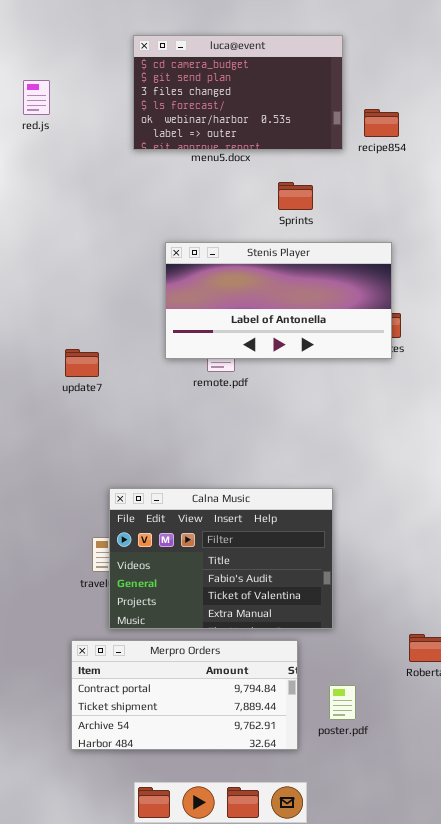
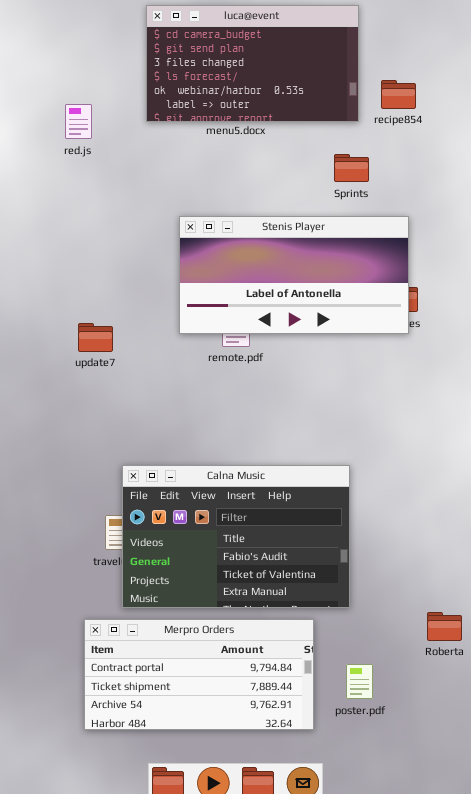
red.js: [23,80,50,115] -> [65,104,92,139], moved
Sprints: [278,182,313,210] -> [334,154,369,182], moved

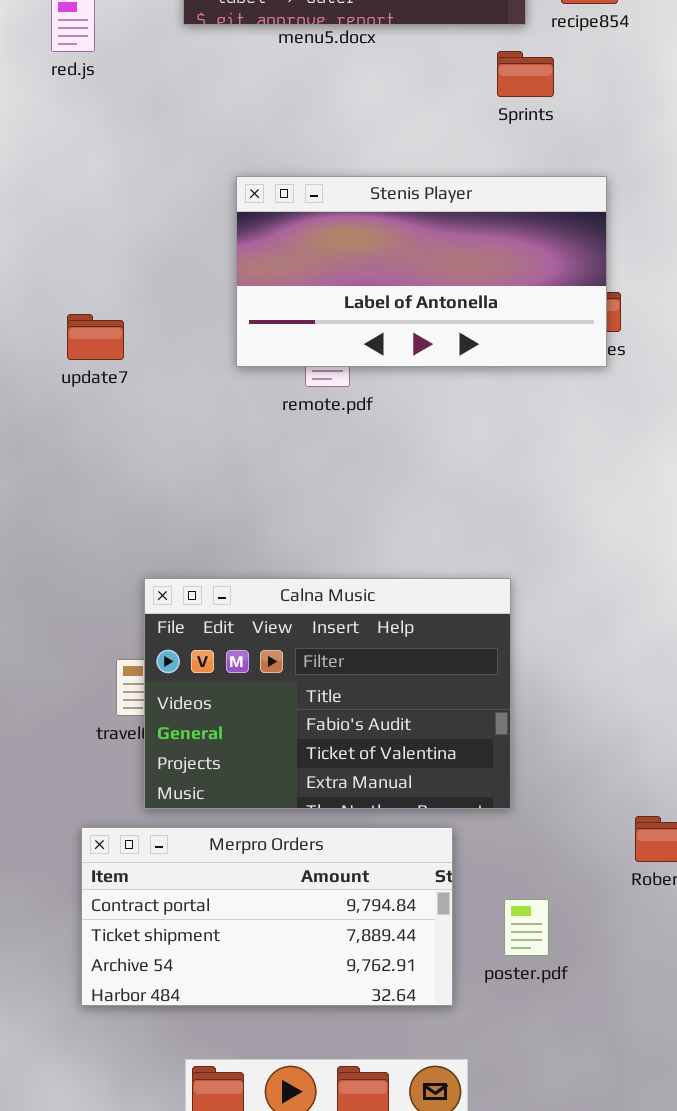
Sprints: [334,154,369,182] -> [497,51,554,97], moved
update7: [78,323,113,352] -> [67,314,124,360], moved

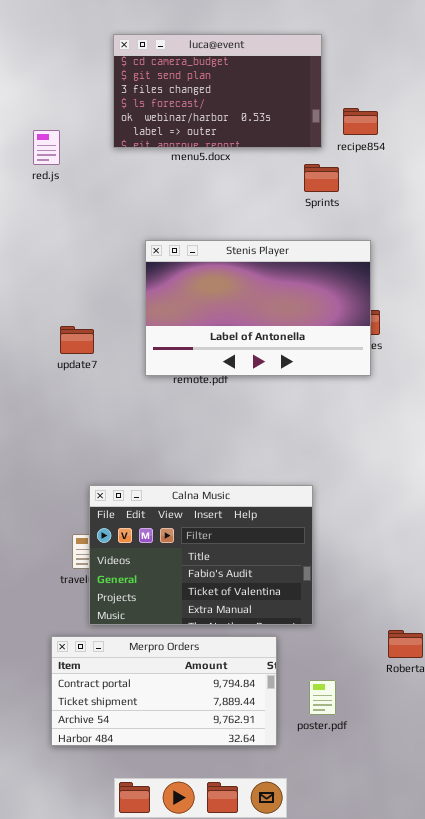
Stenis Player: [236,176,607,367] -> [145,240,371,376], resized
update7: [67,314,124,360] -> [60,326,94,354], moved

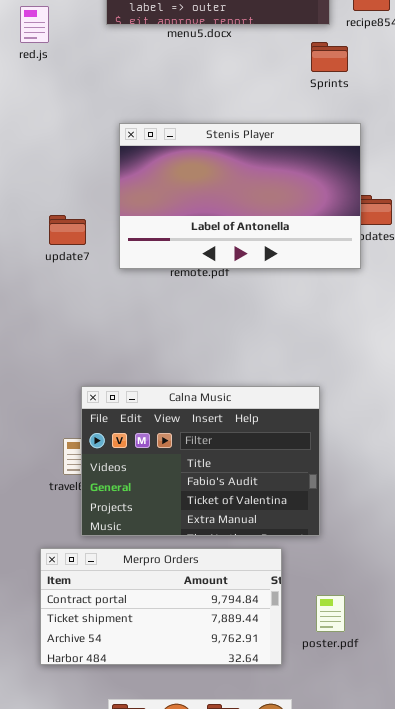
Stenis Player: [145,240,371,376] -> [119,123,361,269], moved

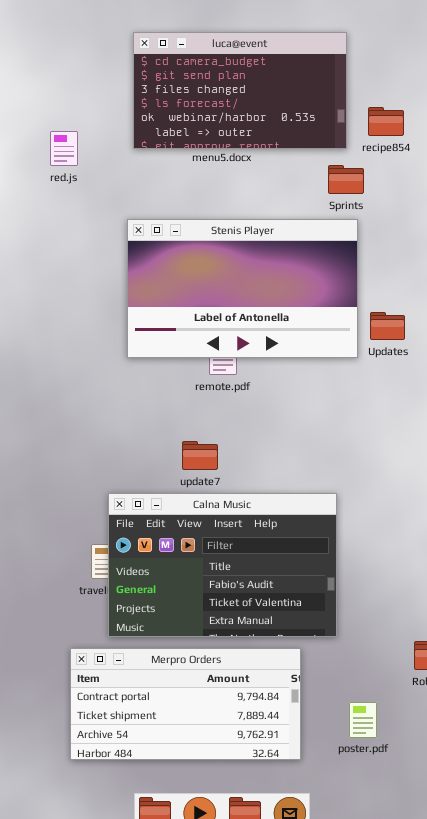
Stenis Player: [119,123,361,269] -> [127,219,358,358], moved
update7: [49,215,86,245] -> [182,441,218,470], moved
poster.pdf: [316,595,345,632] -> [349,702,377,738], moved

